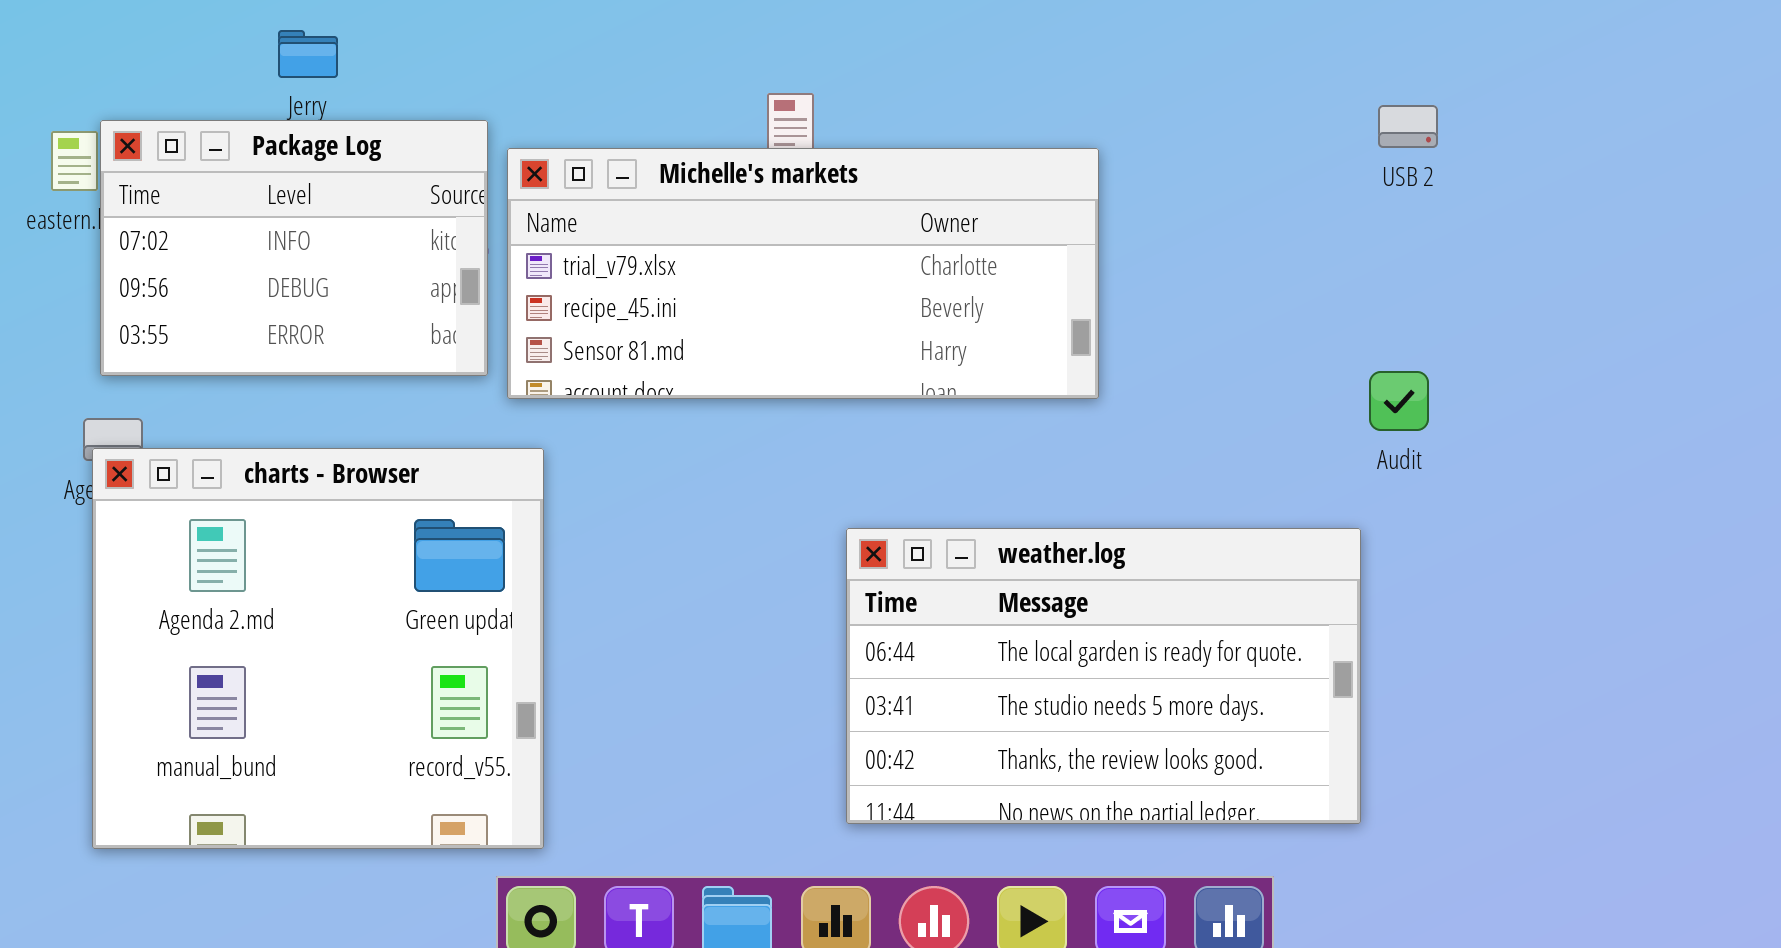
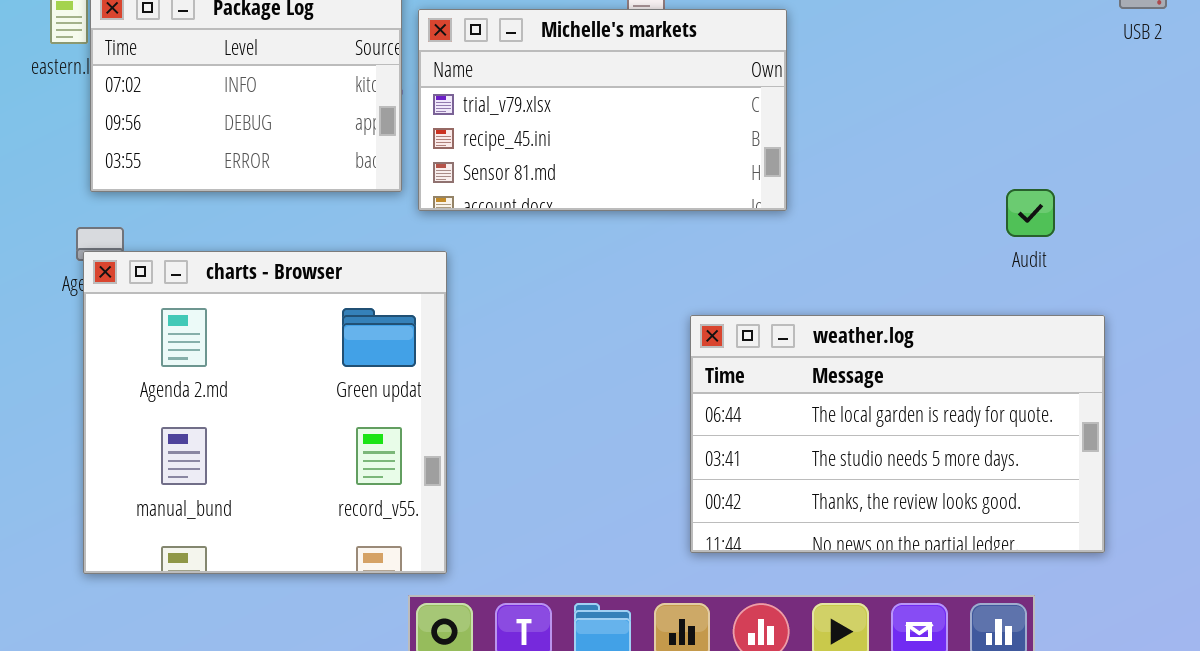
Michelle's markets: [507,148,1099,399] -> [418,9,787,211], resized
Audit: [1369,371,1429,431] -> [1006,189,1055,237], moved

